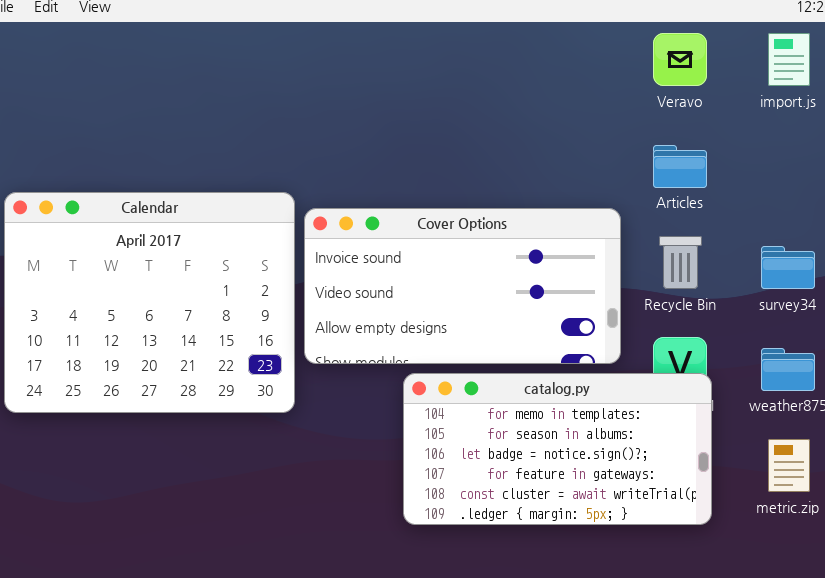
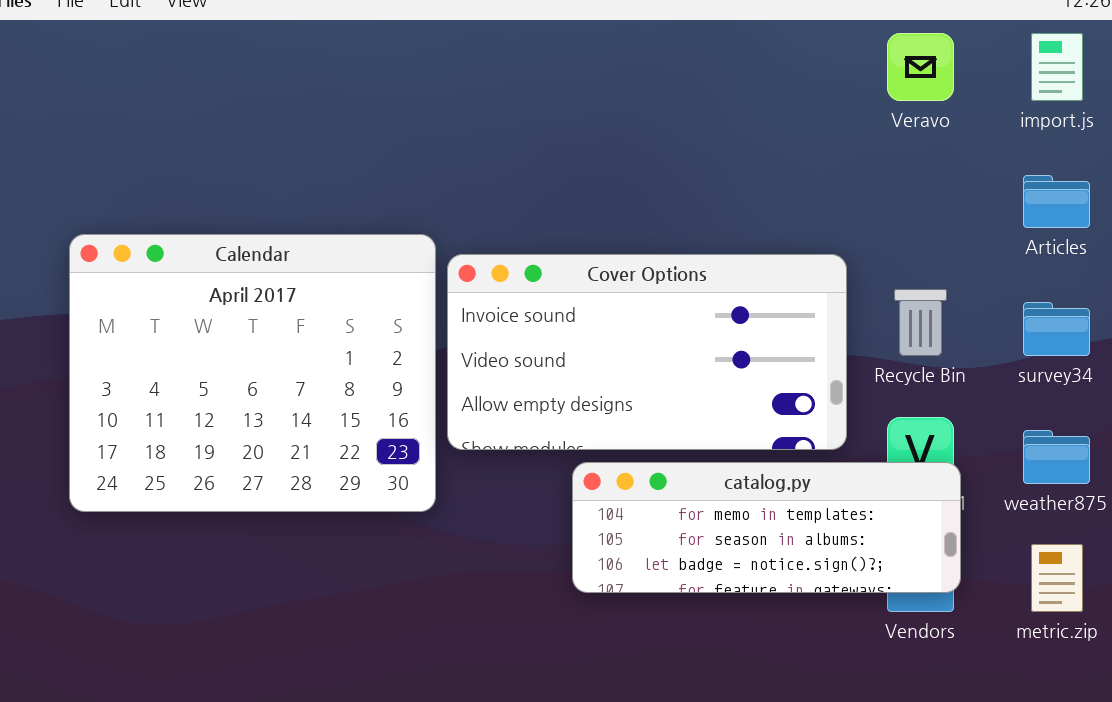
Articles: [653,145,707,188] -> [1023,175,1090,228], moved
catalog.py: [403,373,712,525] -> [572,462,961,593], resized

